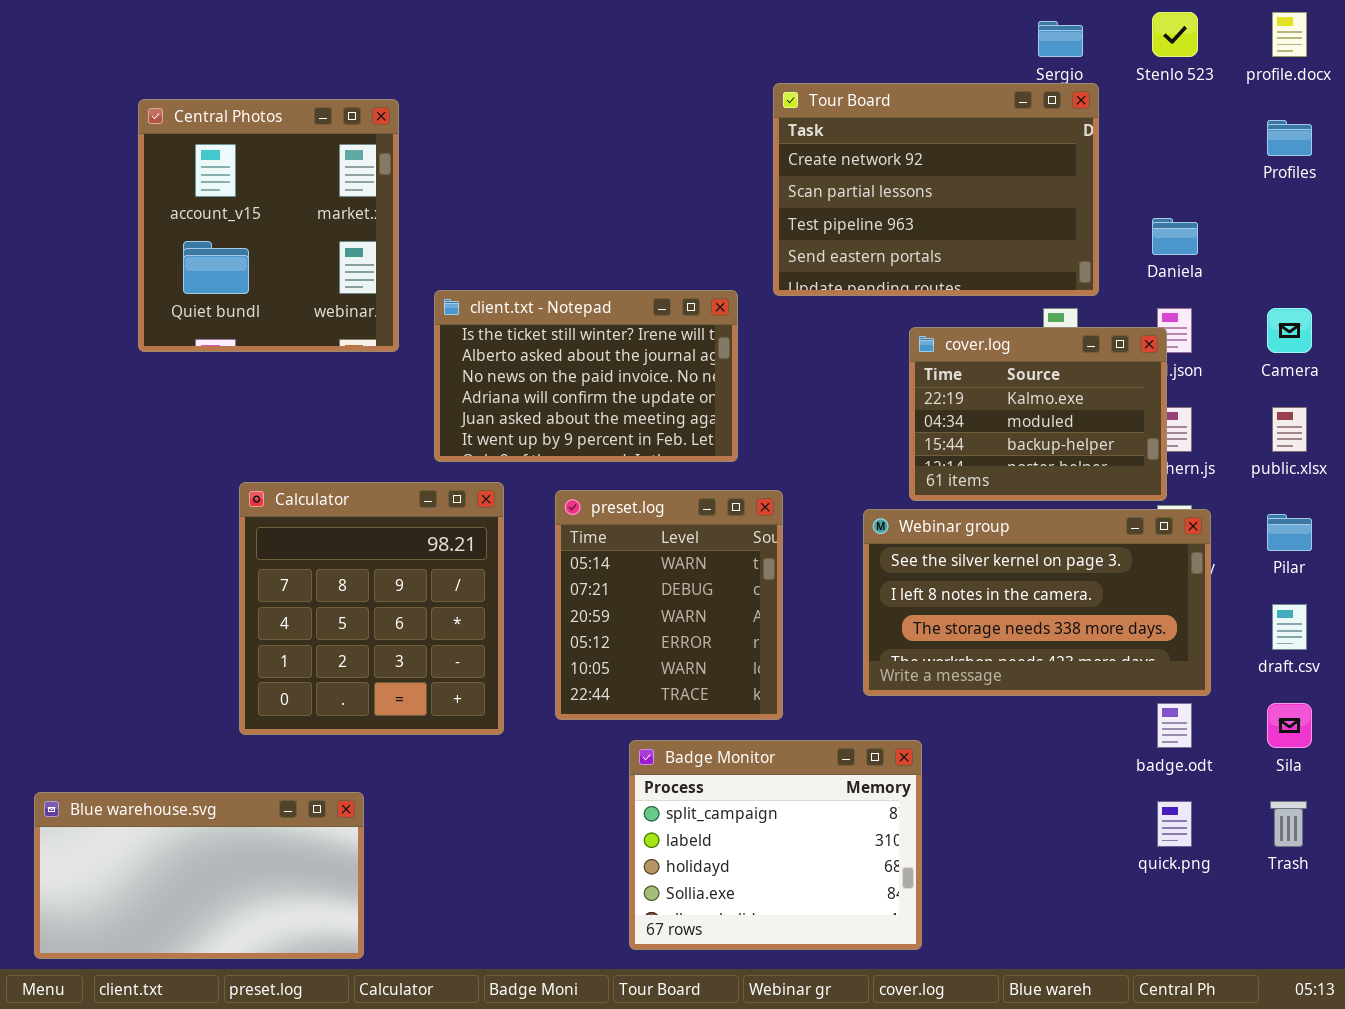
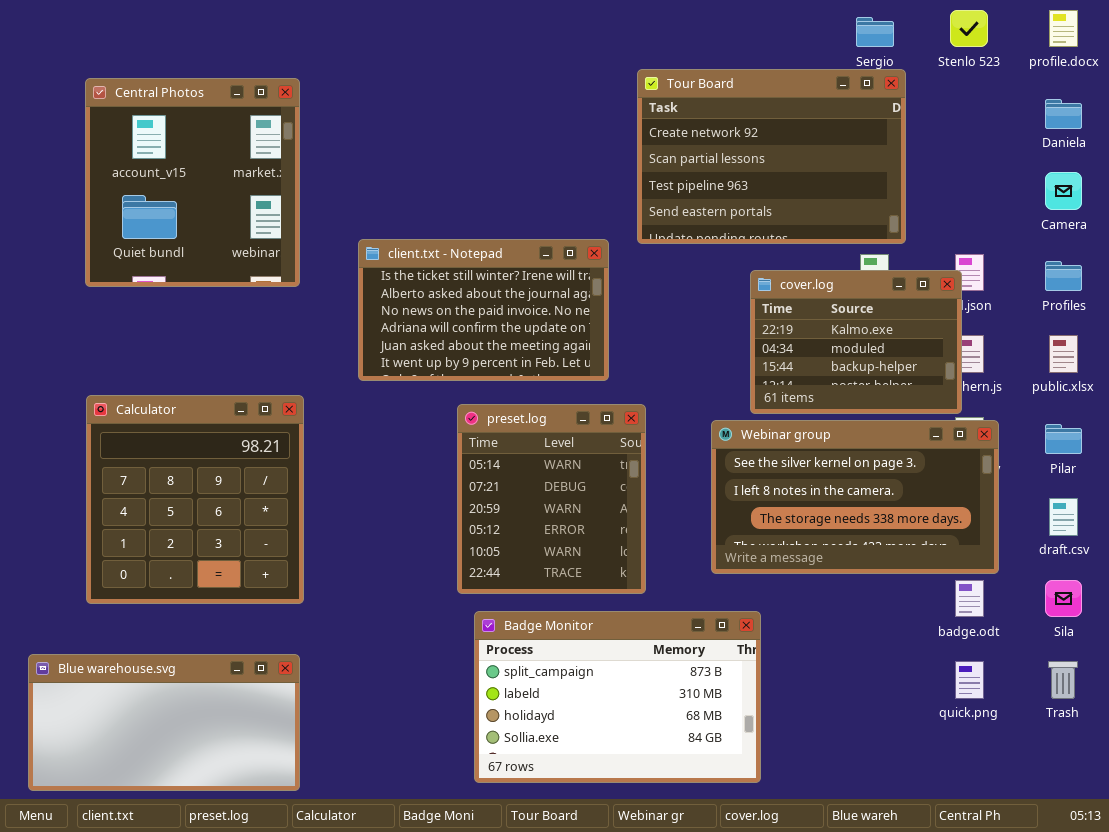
Central Photos: [138,99,399,352] -> [85,78,300,287], moved
Profiles: [1267,120,1312,156] -> [1045,261,1082,291], moved
Daniela: [1152,218,1198,255] -> [1045,99,1082,129], moved
Camera: [1267,308,1312,353] -> [1045,172,1082,210], moved
Calculator: [239,482,504,735] -> [86,395,304,604], moved
Badge Monitor: [629,740,922,950] -> [474,611,761,783], resized

